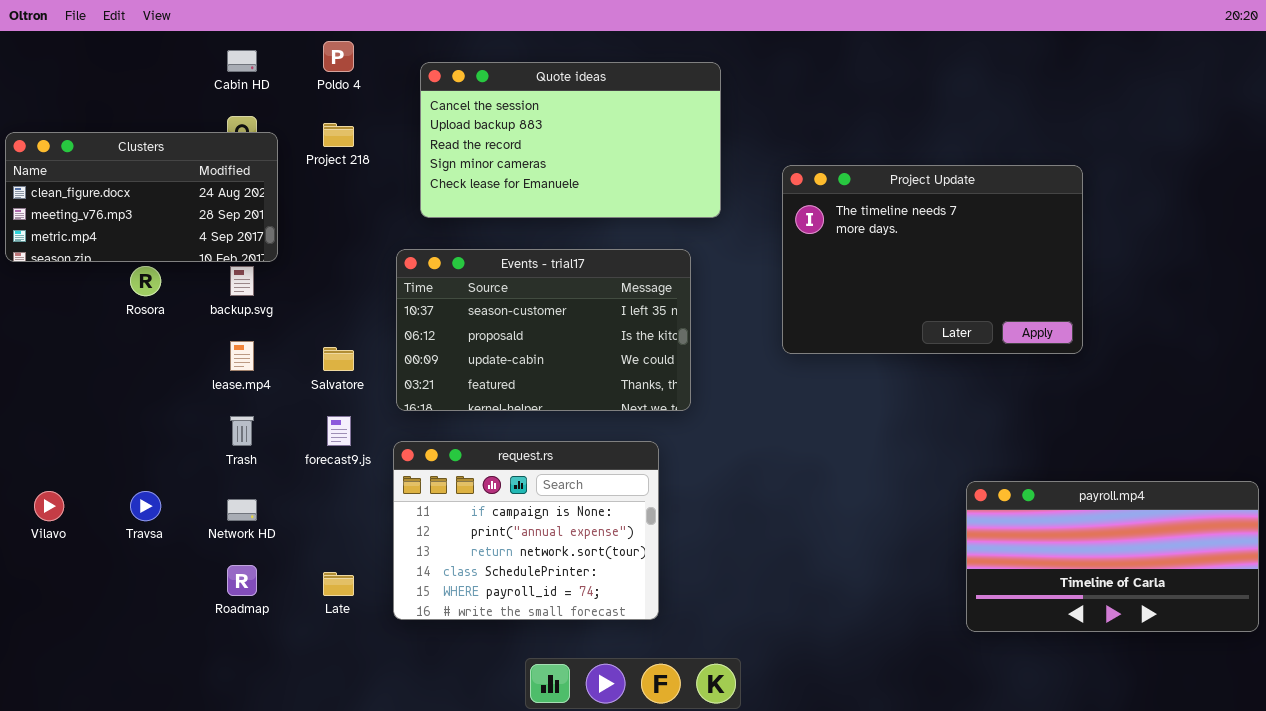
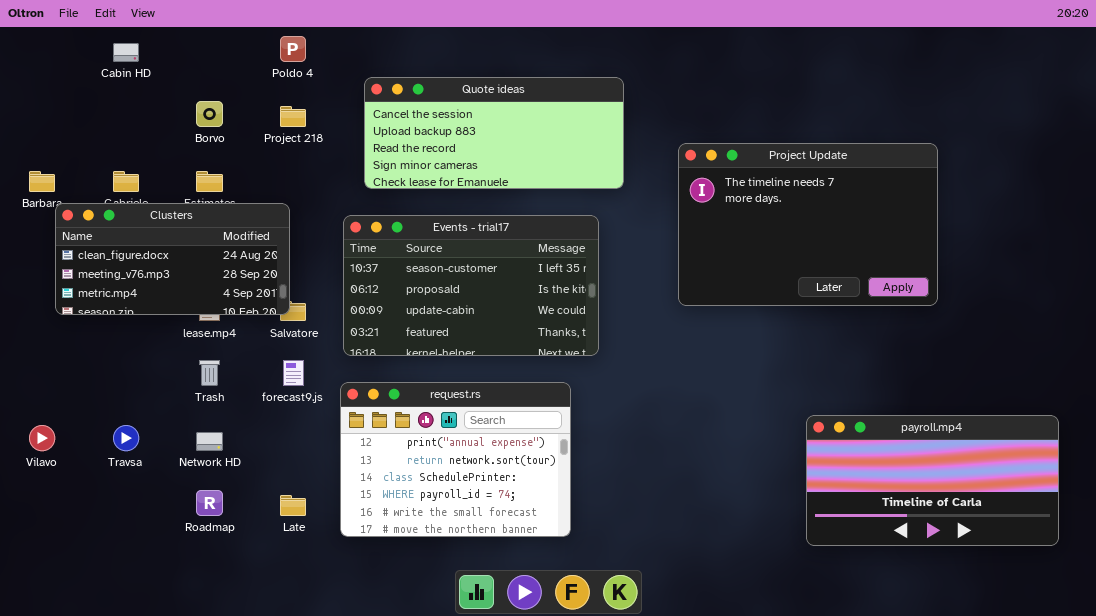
Cabin HD: [227,50,257,72] -> [113,43,139,62], moved
Quote ideas: [420,62,721,218] -> [364,77,624,189], resized
Clusters: [5,132,278,262] -> [55,203,290,315], moved
request.rs: [393,441,659,620] -> [340,382,571,537], scrolled down 1 row
payroll.mp4: [966,481,1259,632] -> [806,415,1059,546], moved

